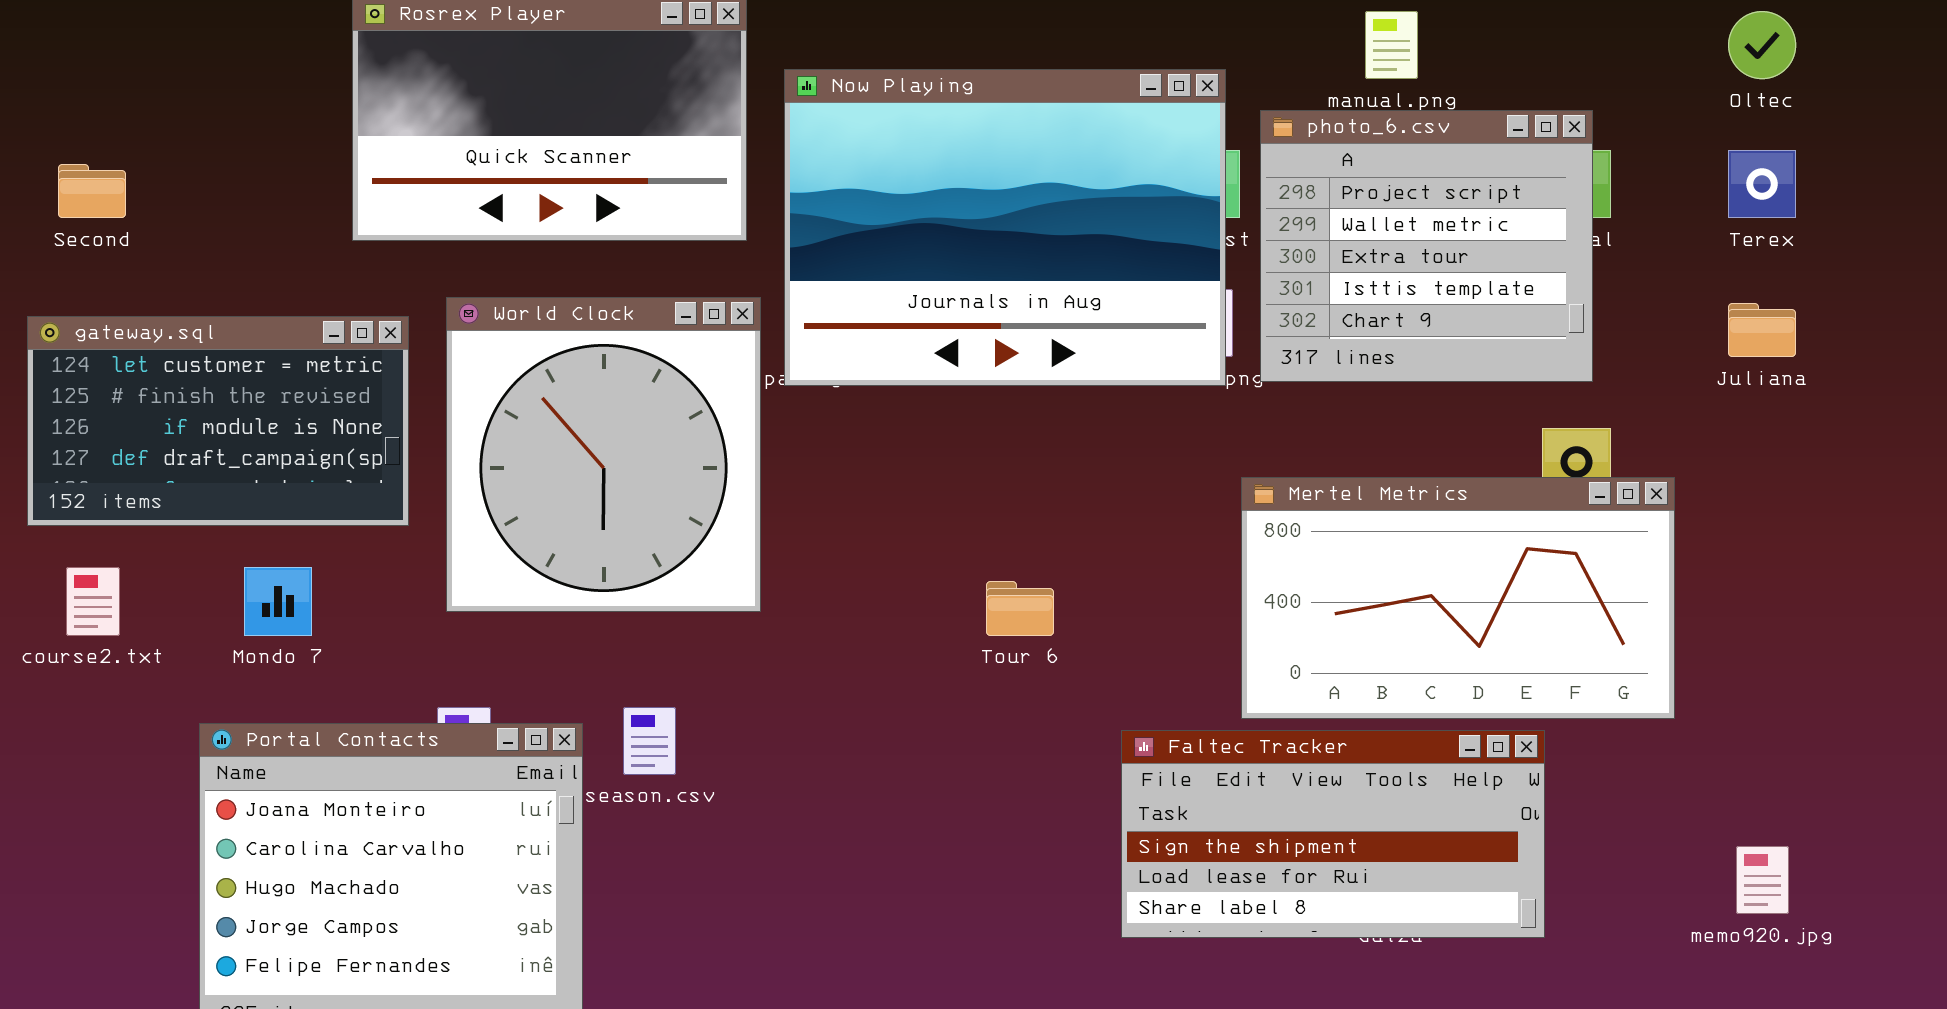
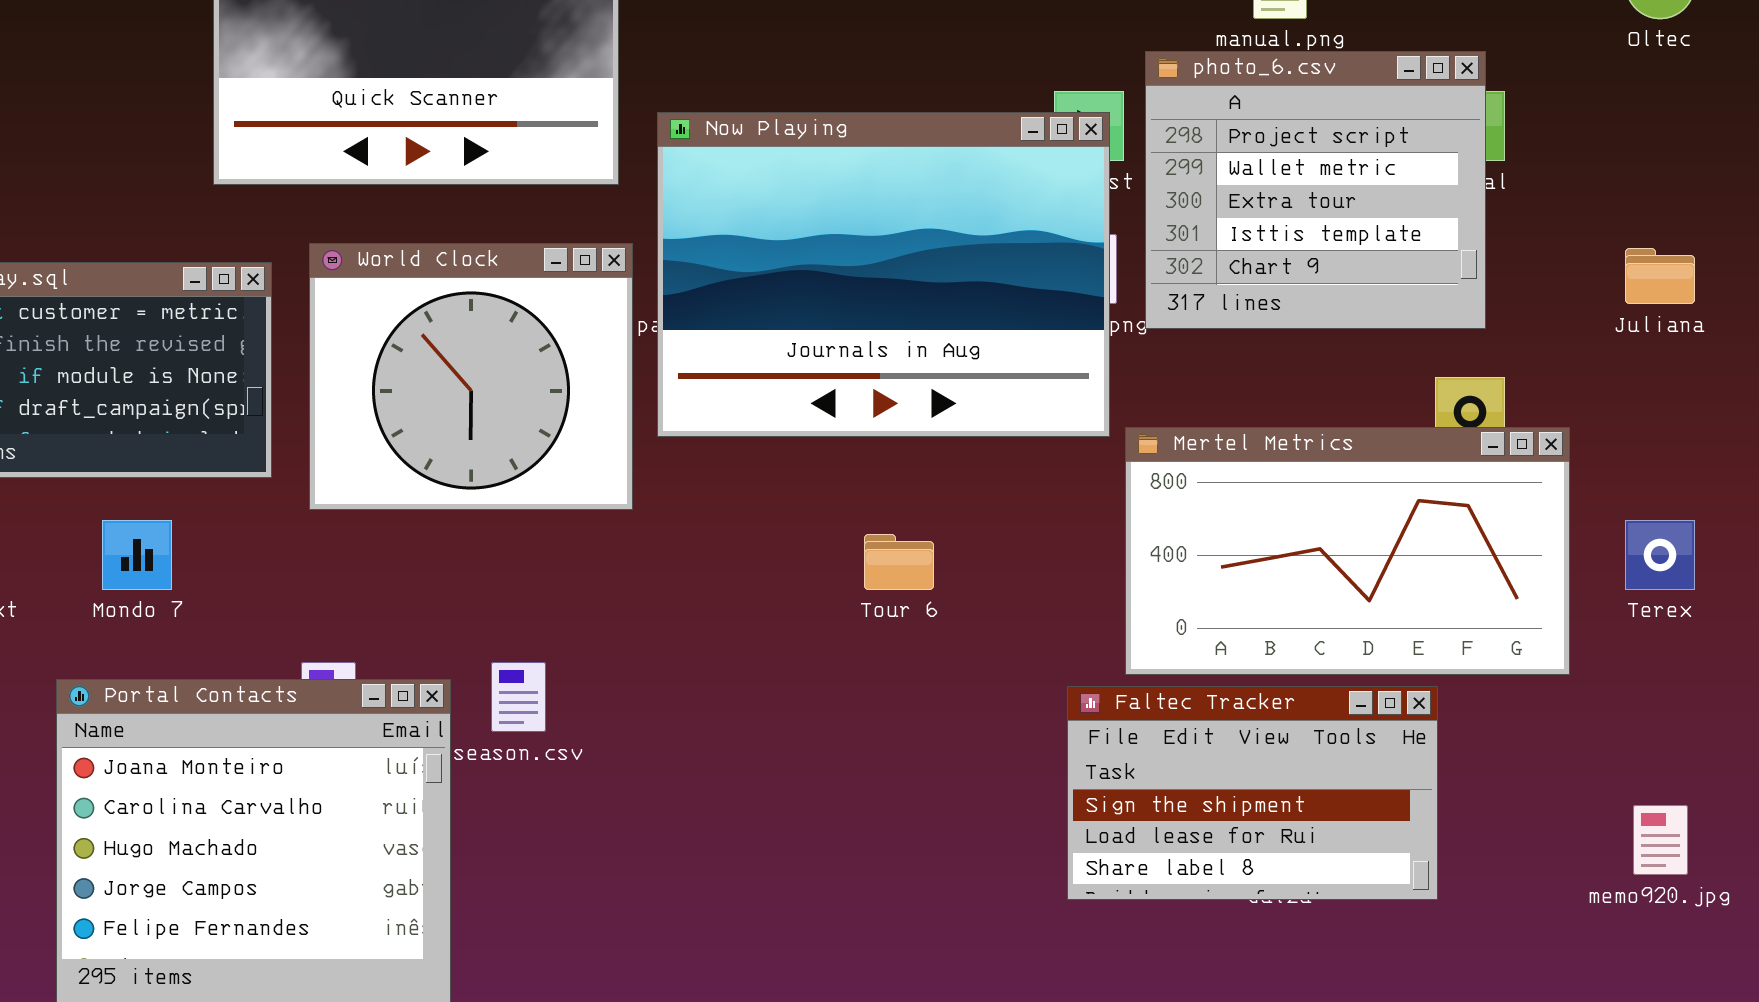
Now Playing: [784,69,1226,386] -> [657,112,1110,437], moved
Terex: [1728,150,1796,218] -> [1625,520,1695,590], moved
World Clock: [446,297,761,612] -> [309,243,633,510], resized
Faltec Tracker: [1121,730,1545,938] -> [1067,686,1438,900], resized

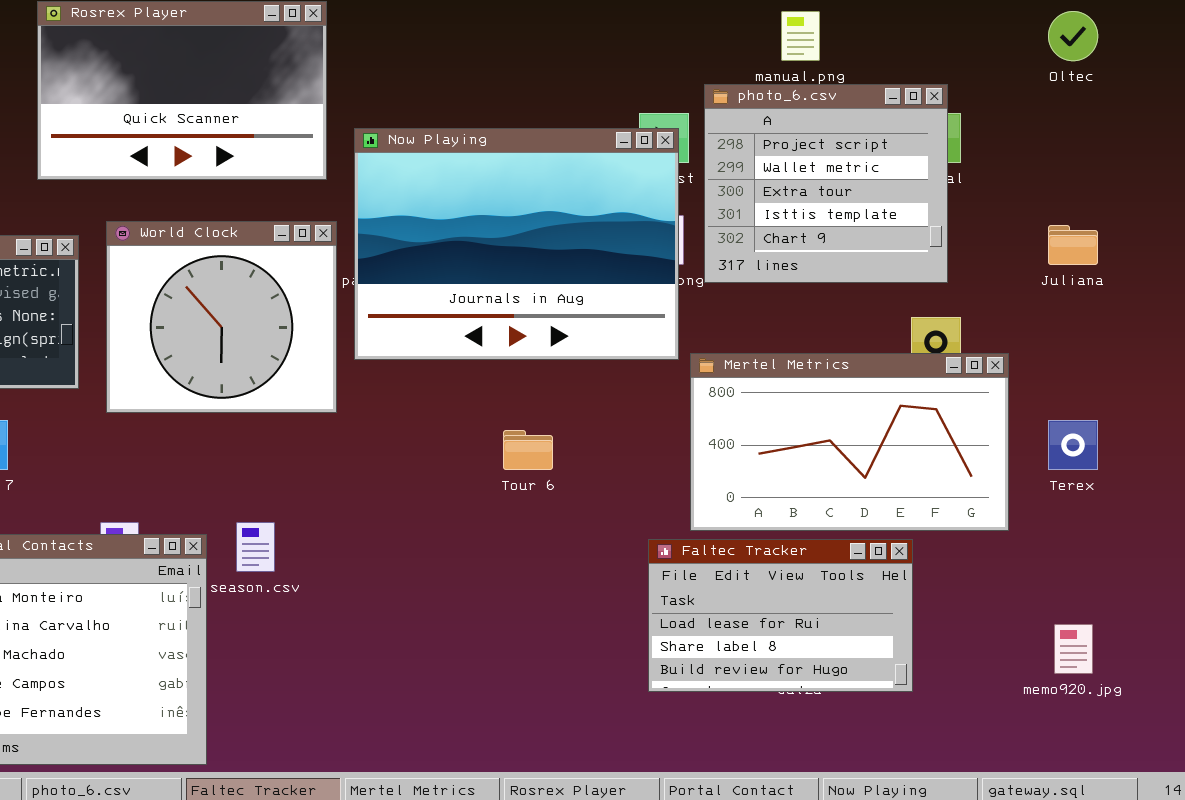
Faltec Tracker: [1067,686,1438,900] -> [648,539,913,692], scrolled down 1 row

